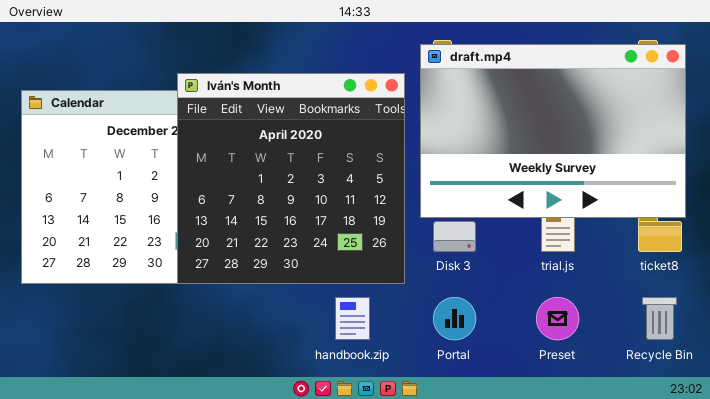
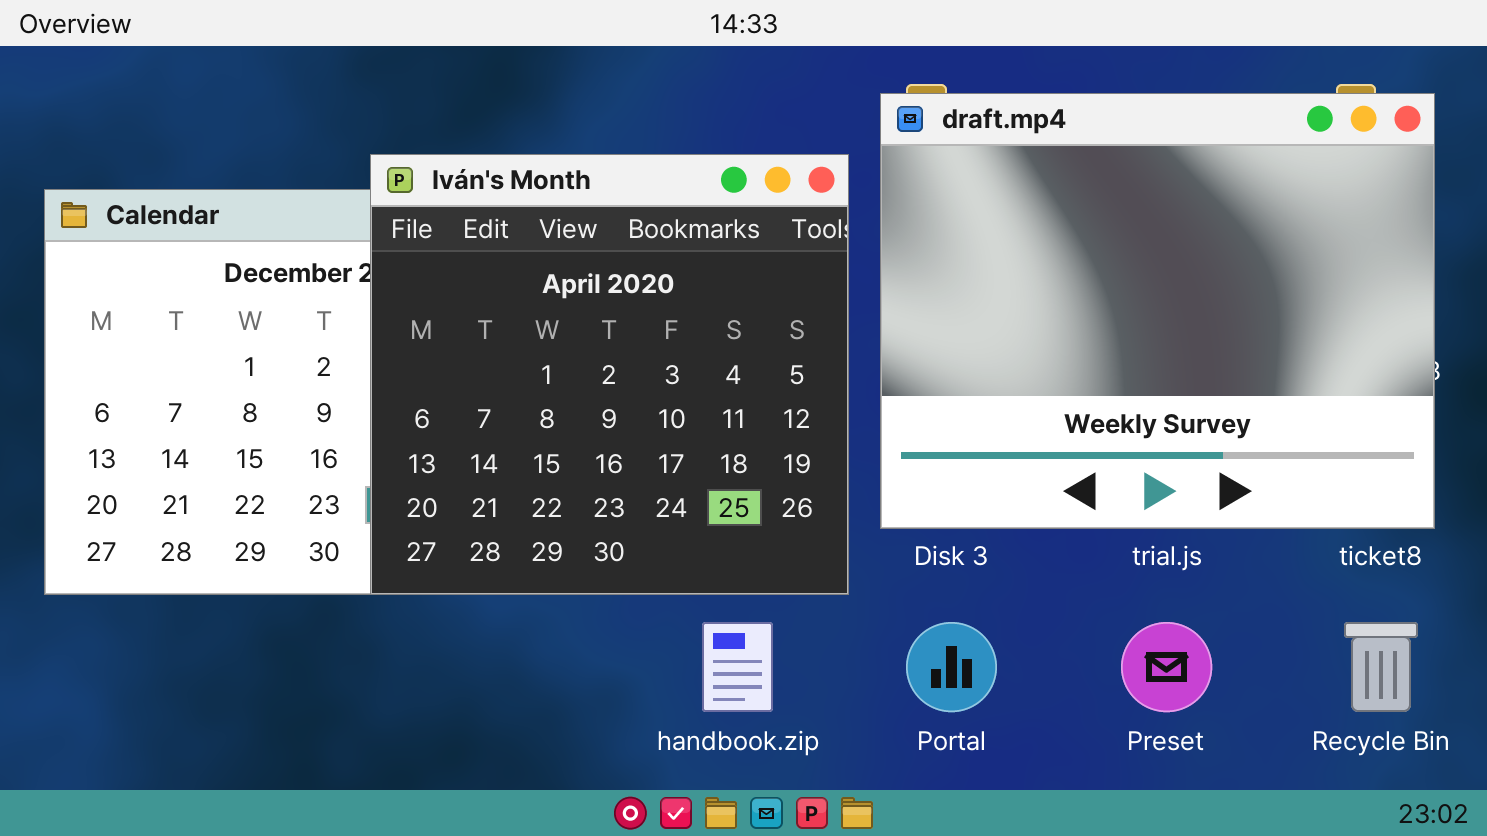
draft.mp4: [420,44,686,218] -> [880,93,1435,529], resized

